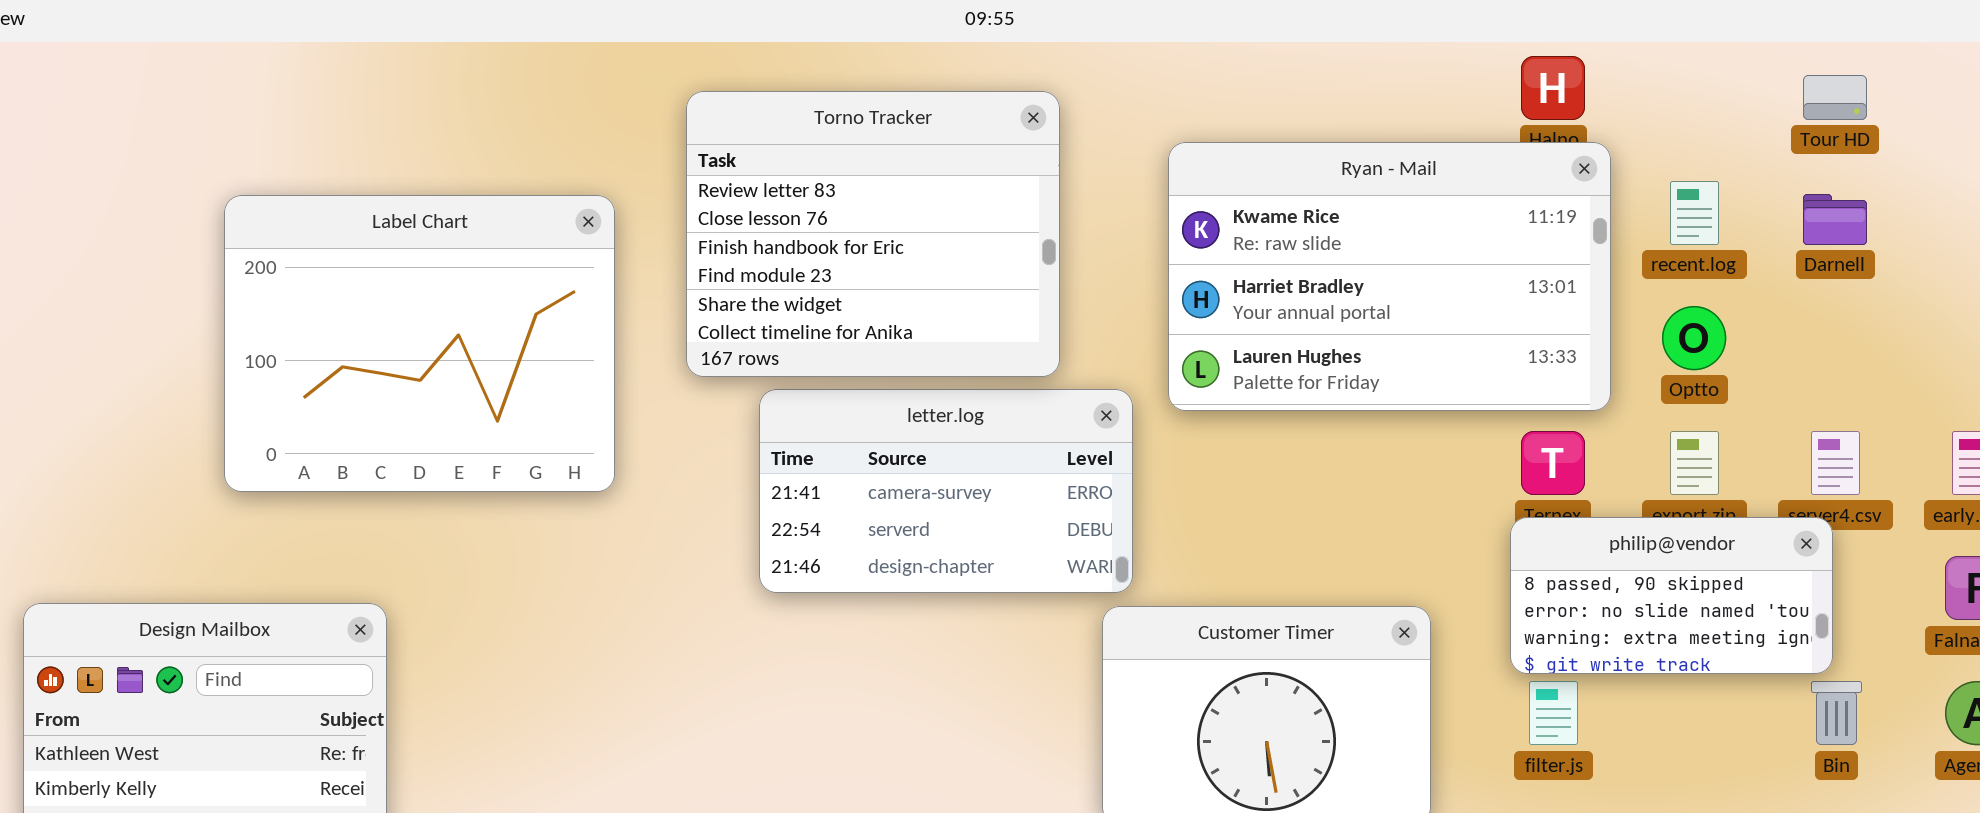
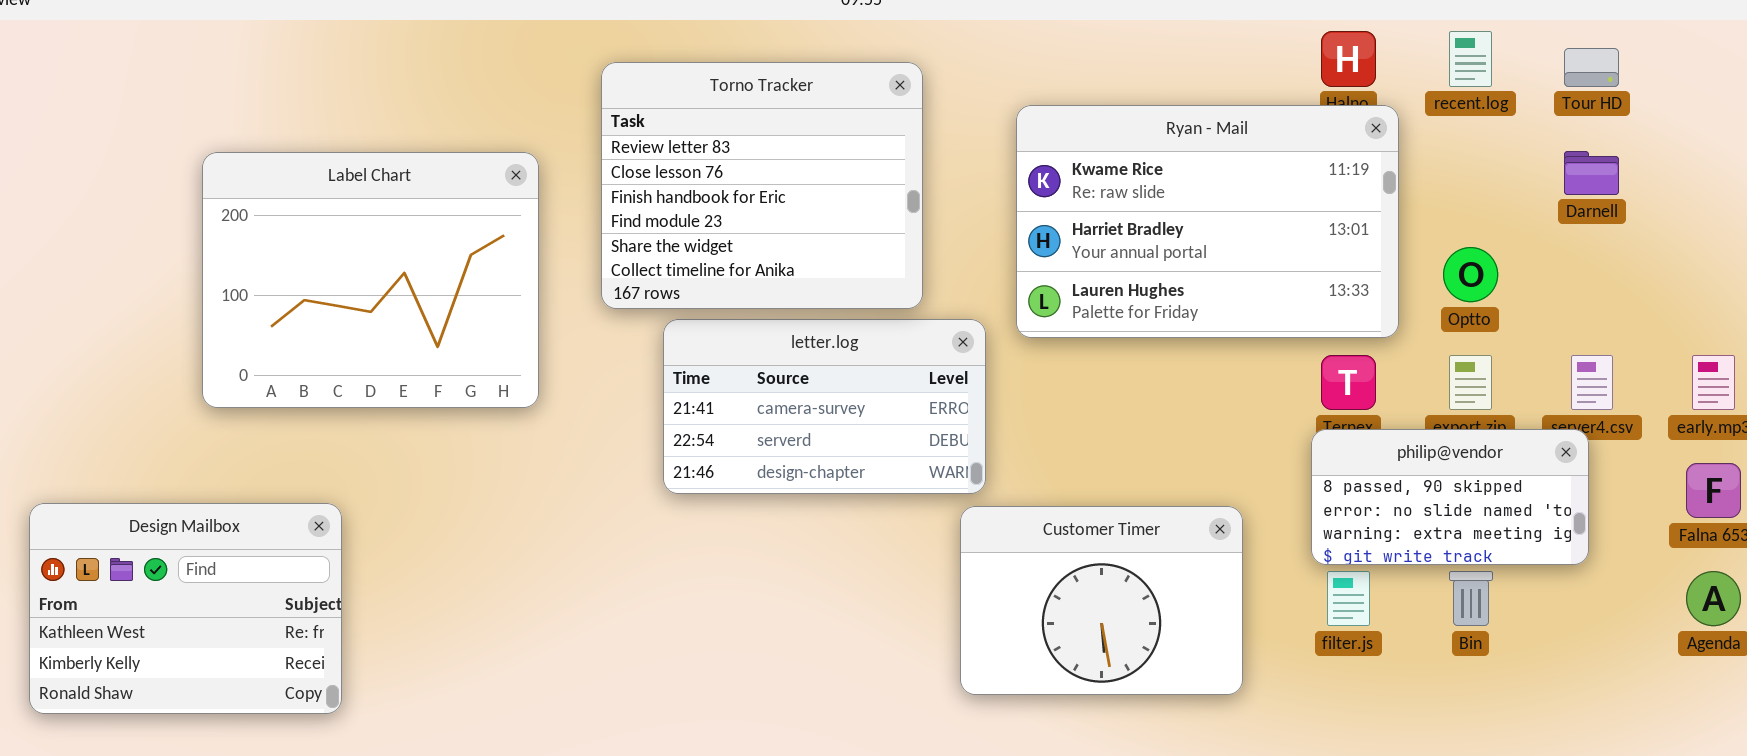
recent.log: [1670,181,1719,245] -> [1449,31,1492,87], moved
Bin: [1811,681,1862,745] -> [1449,571,1493,626], moved

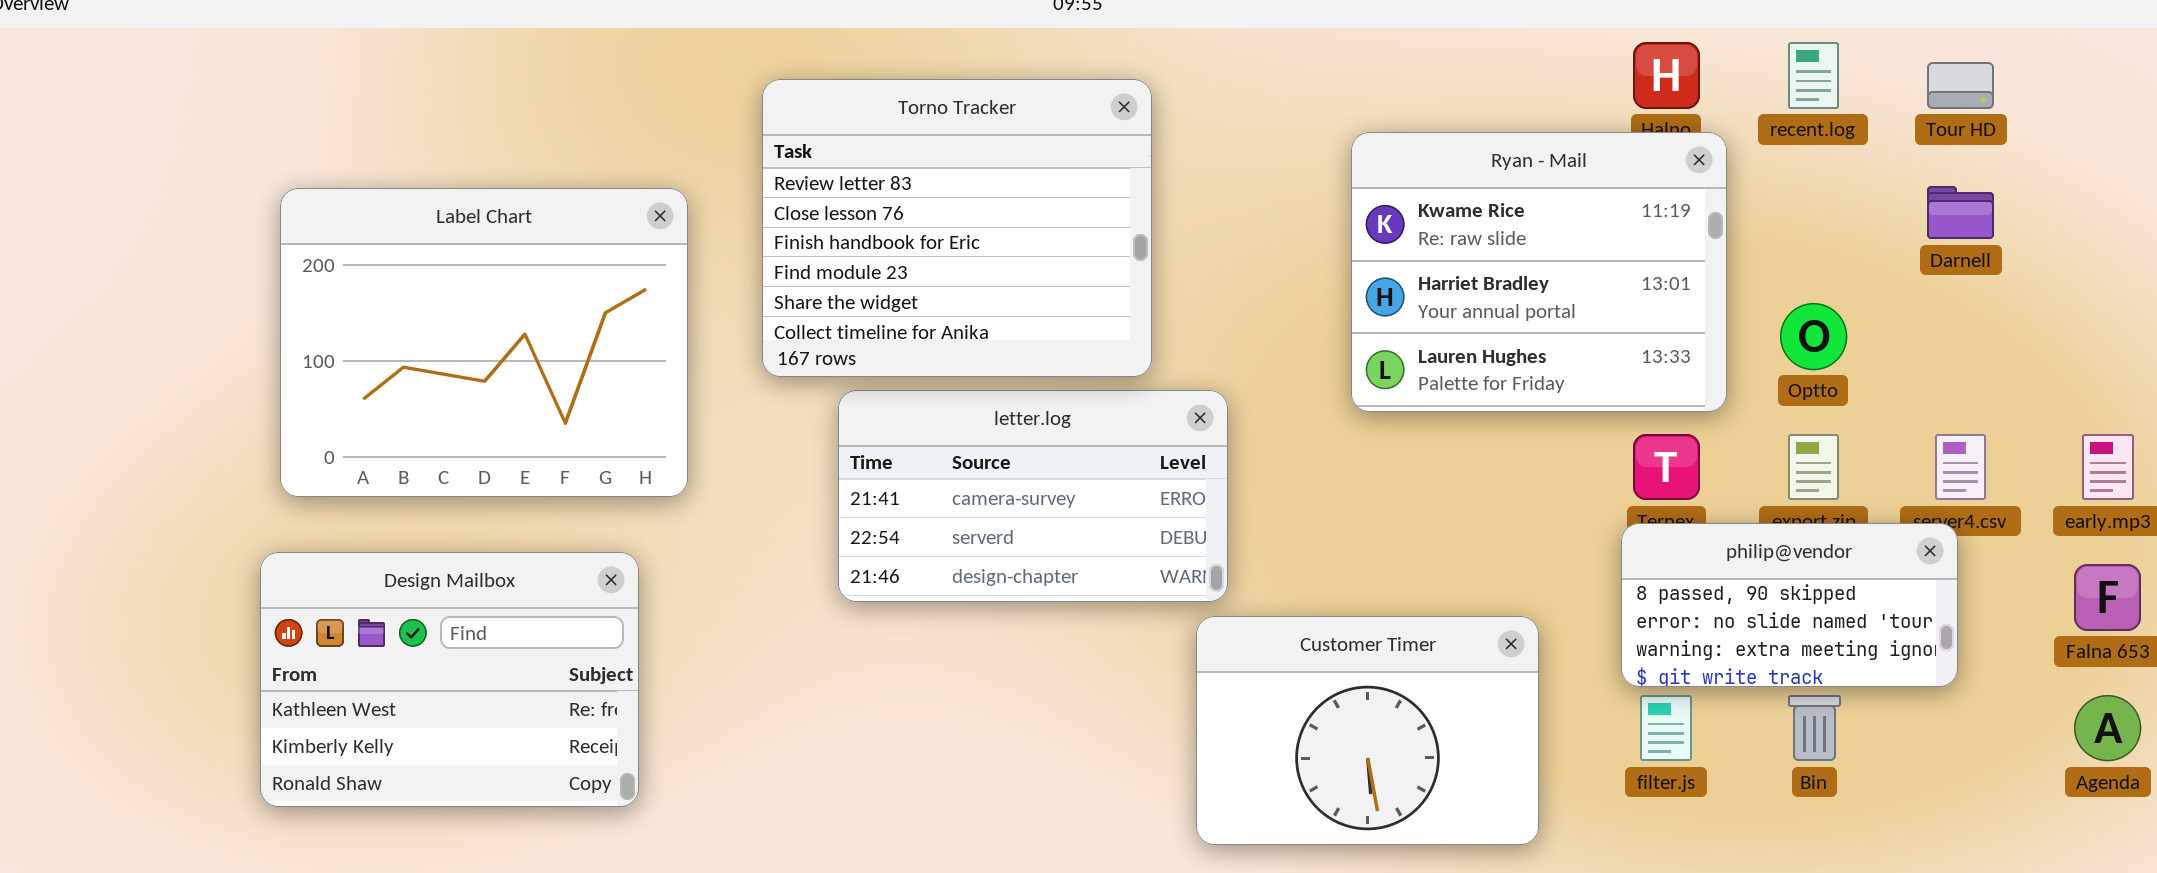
Ryan - Mail: [1016,105,1399,338] -> [1351,132,1727,412], resized
Design Mailbox: [29,503,342,714] -> [260,552,639,807], moved

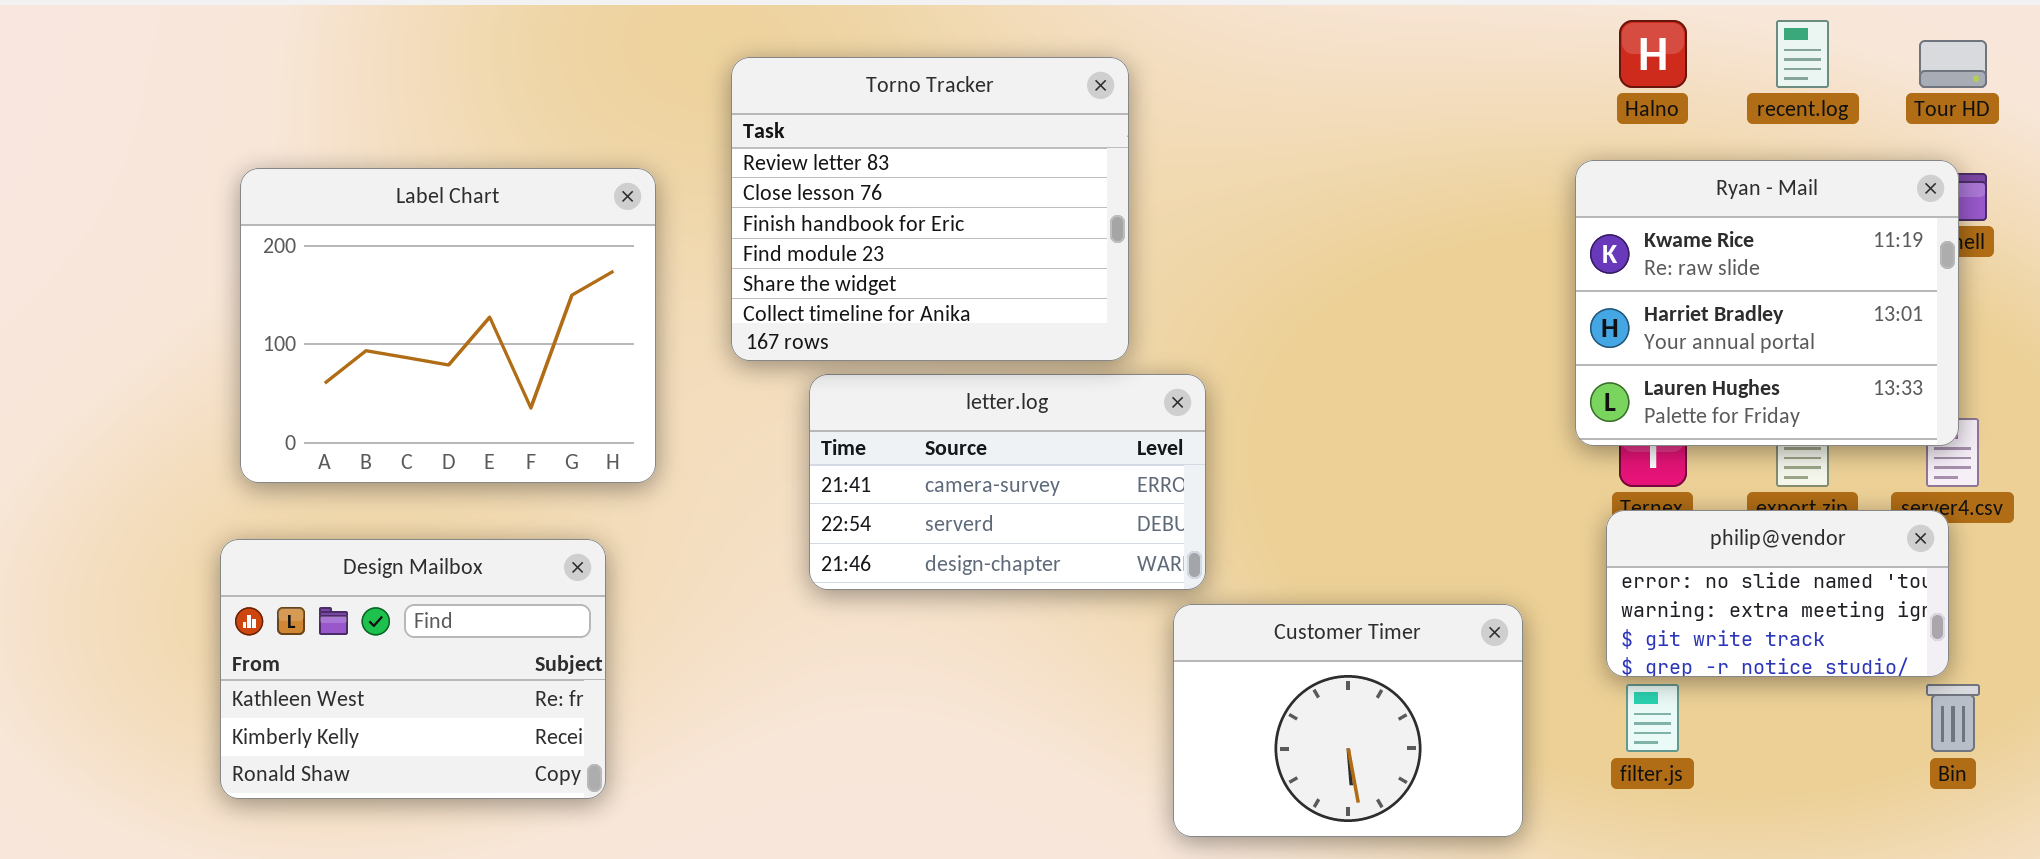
Ryan - Mail: [1351,132,1727,412] -> [1575,160,1959,446], moved
philip@vendor: [1621,523,1958,687] -> [1606,510,1949,677], scrolled down 1 row
Bin: [1788,695,1841,761] -> [1926,684,1980,752], moved

